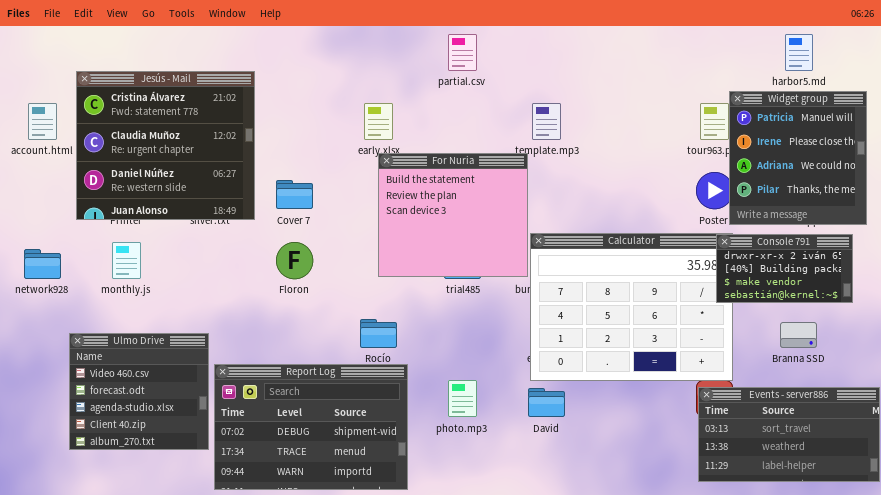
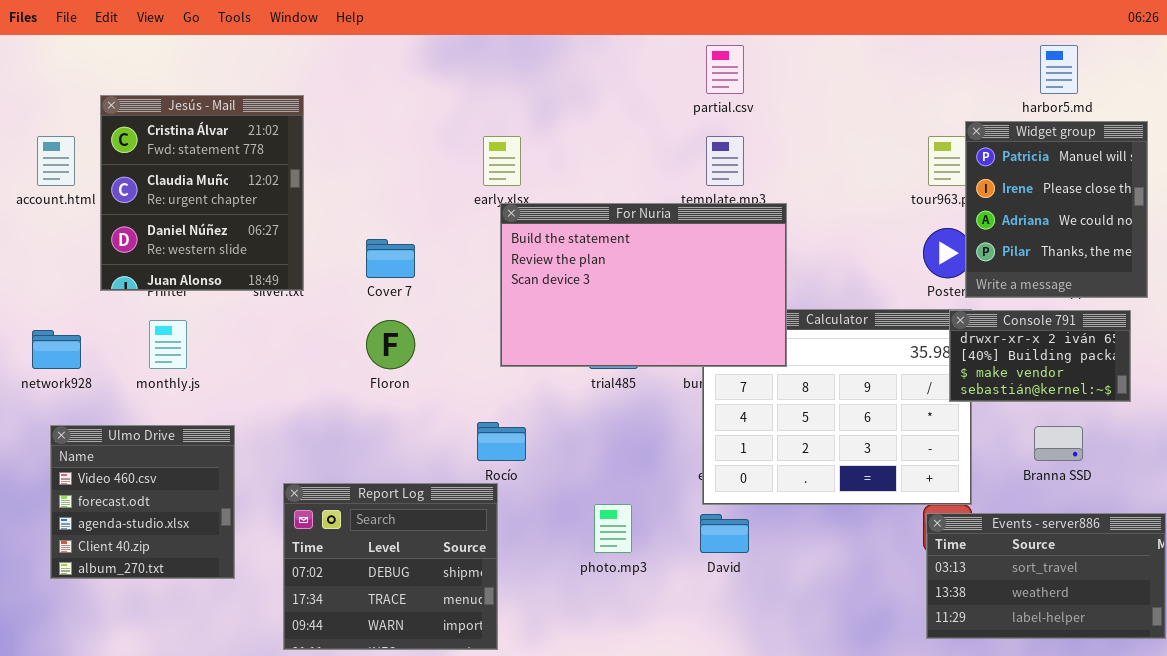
partial.csv: [448,34,477,71] -> [706,45,744,94], moved
Jesús - Mail: [76,71,255,220] -> [100,95,304,291], resized
For Nuria: [378,153,528,277] -> [500,203,787,367], resized
Ulmo Drive: [69,333,209,450] -> [50,425,235,579], moved
Report Log: [214,364,408,490] -> [283,483,498,650], resized

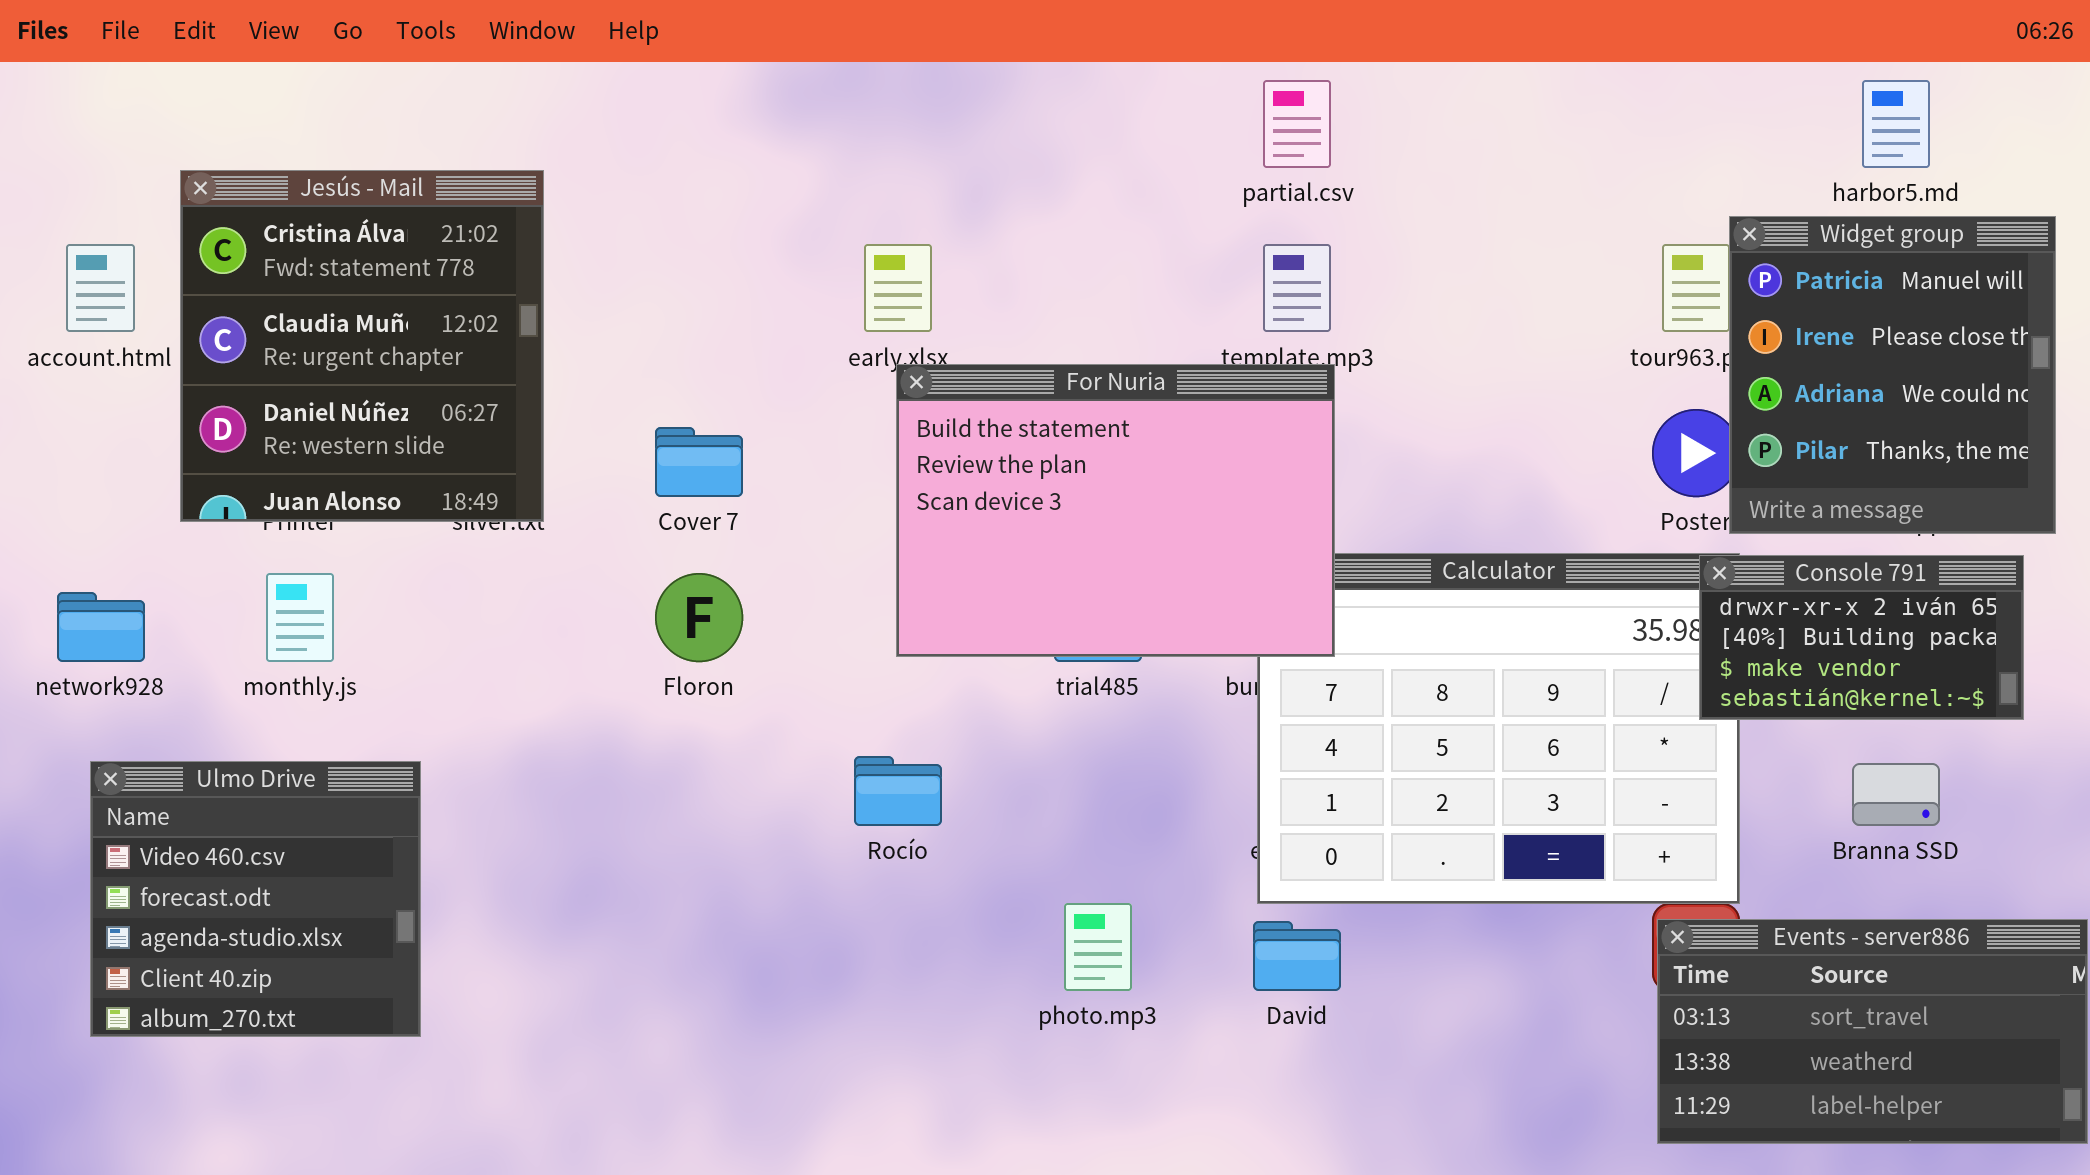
For Nuria: [500,203,787,367] -> [896,364,1335,657], resized
Report Log: [283,483,498,650] -> none, closed

